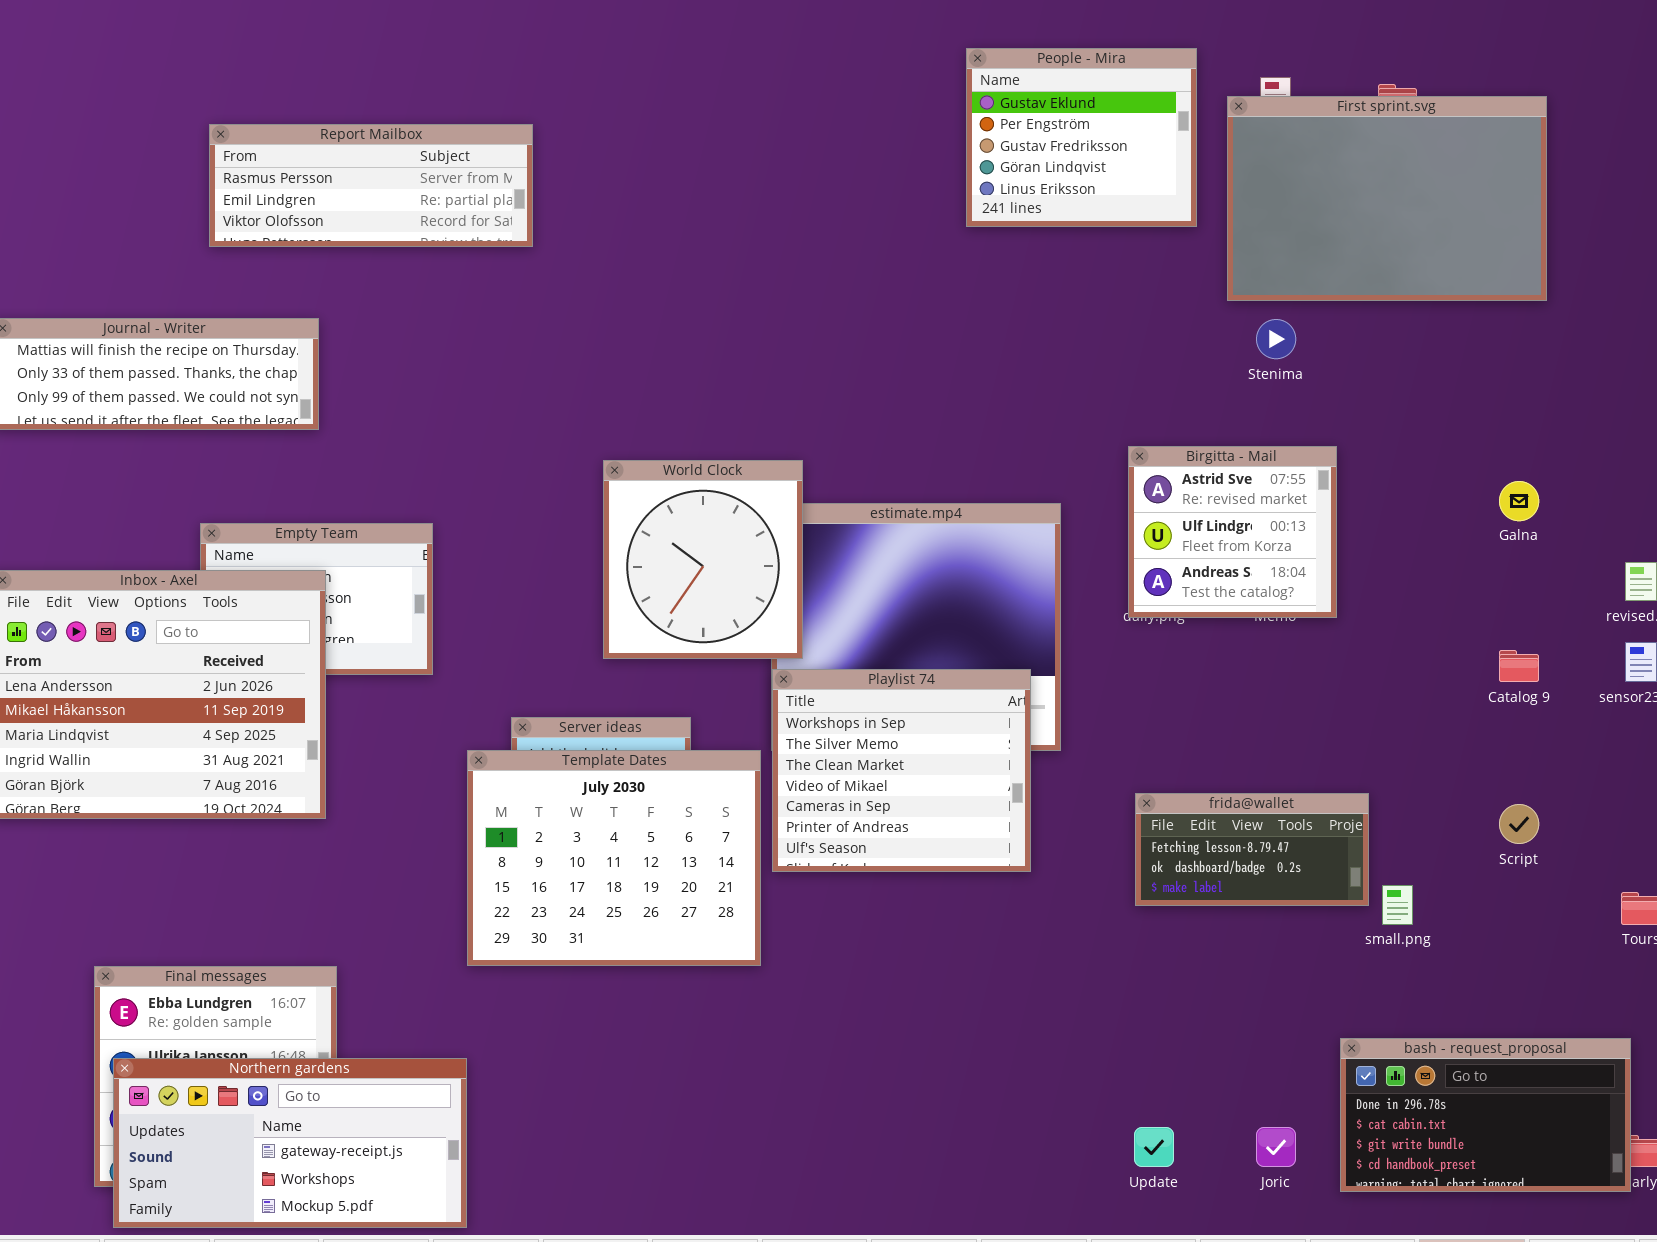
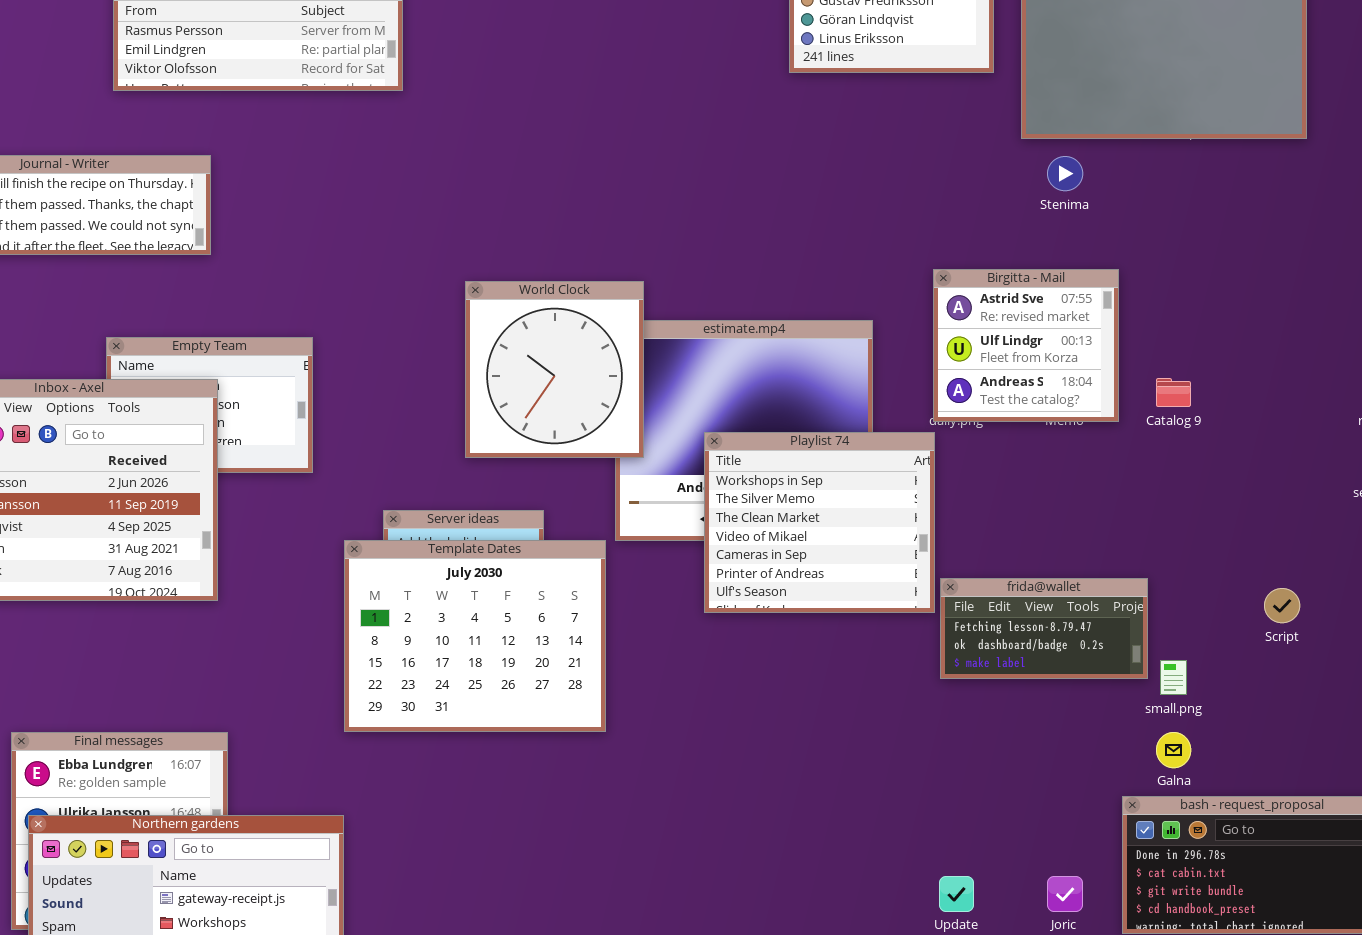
Galna: [1499,481,1539,521] -> [1156,732,1191,768], moved
Catalog 9: [1499,650,1539,682] -> [1156,378,1191,407], moved
Playlist 74: [772,669,1031,872] -> [704,432,935,613], moved

